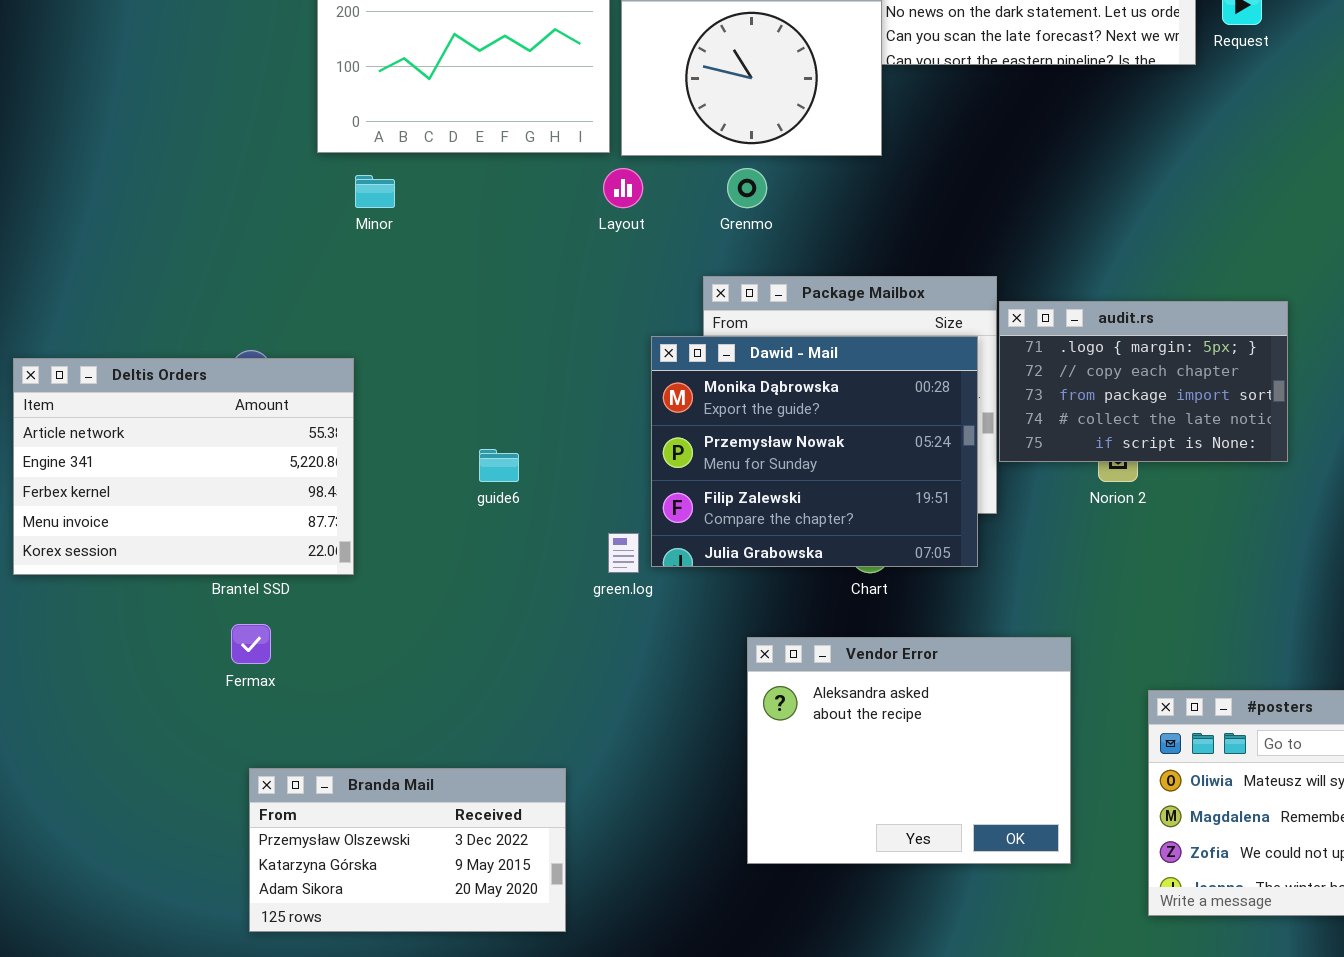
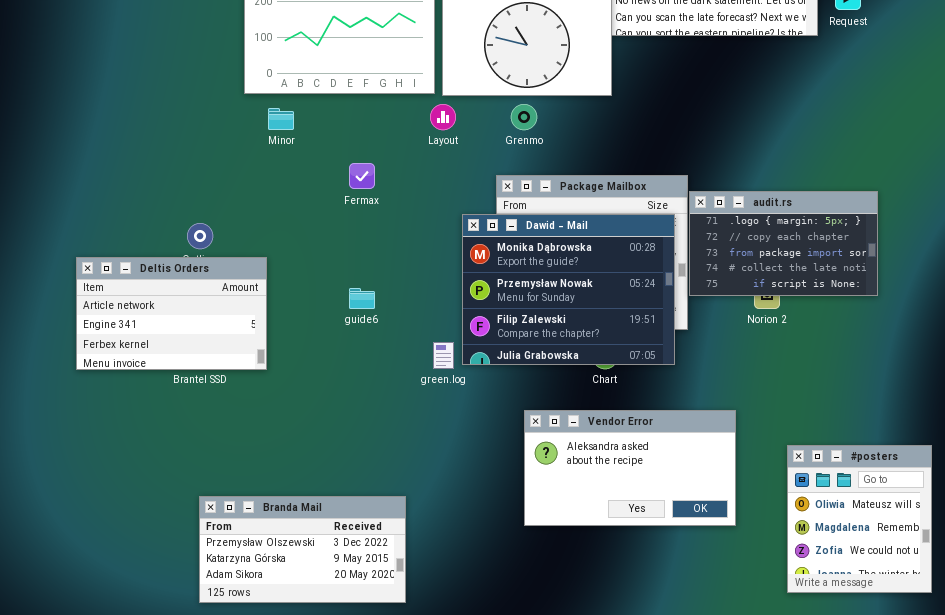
Deltis Orders: [13,358,354,575] -> [76,257,267,370], resized
Fermax: [231,624,271,664] -> [349,163,375,189], moved
Vendor Error: [747,637,1071,864] -> [524,410,736,526], resized

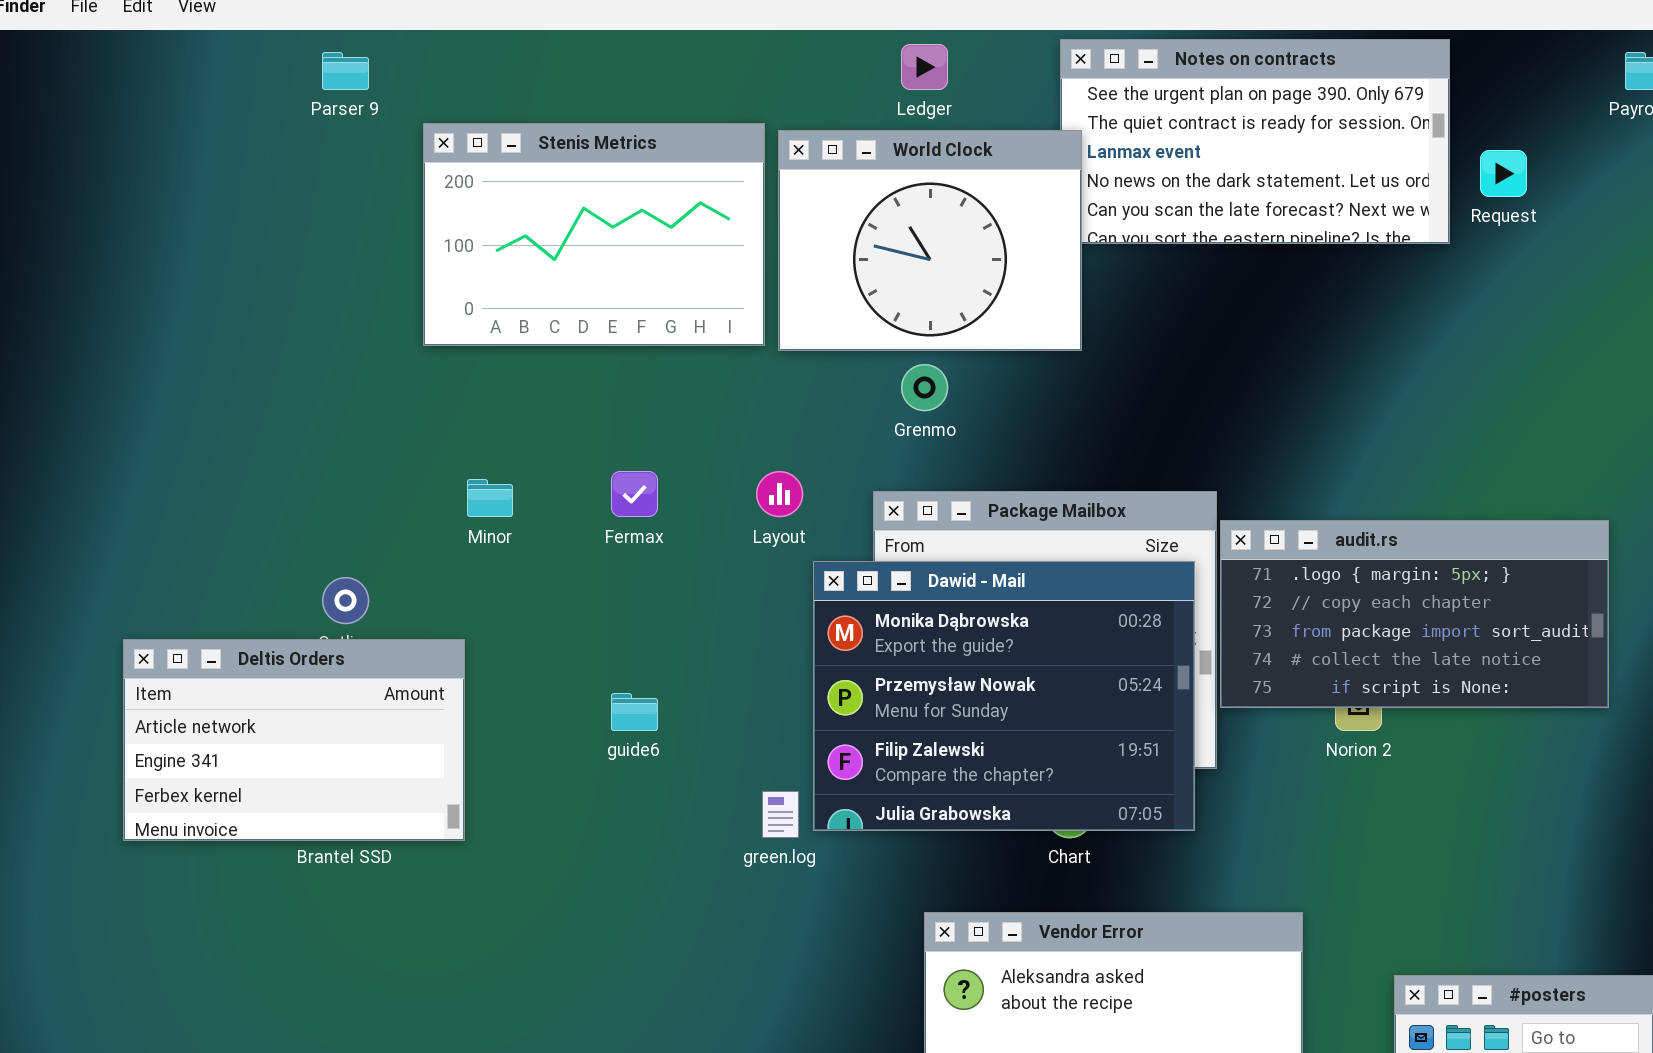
Layout: [430,104,456,130] -> [756,471,803,517], moved
Minor: [268,108,294,130] -> [467,479,513,517], moved
audit.rs: [689,191,878,296] -> [1220,520,1609,708], resized

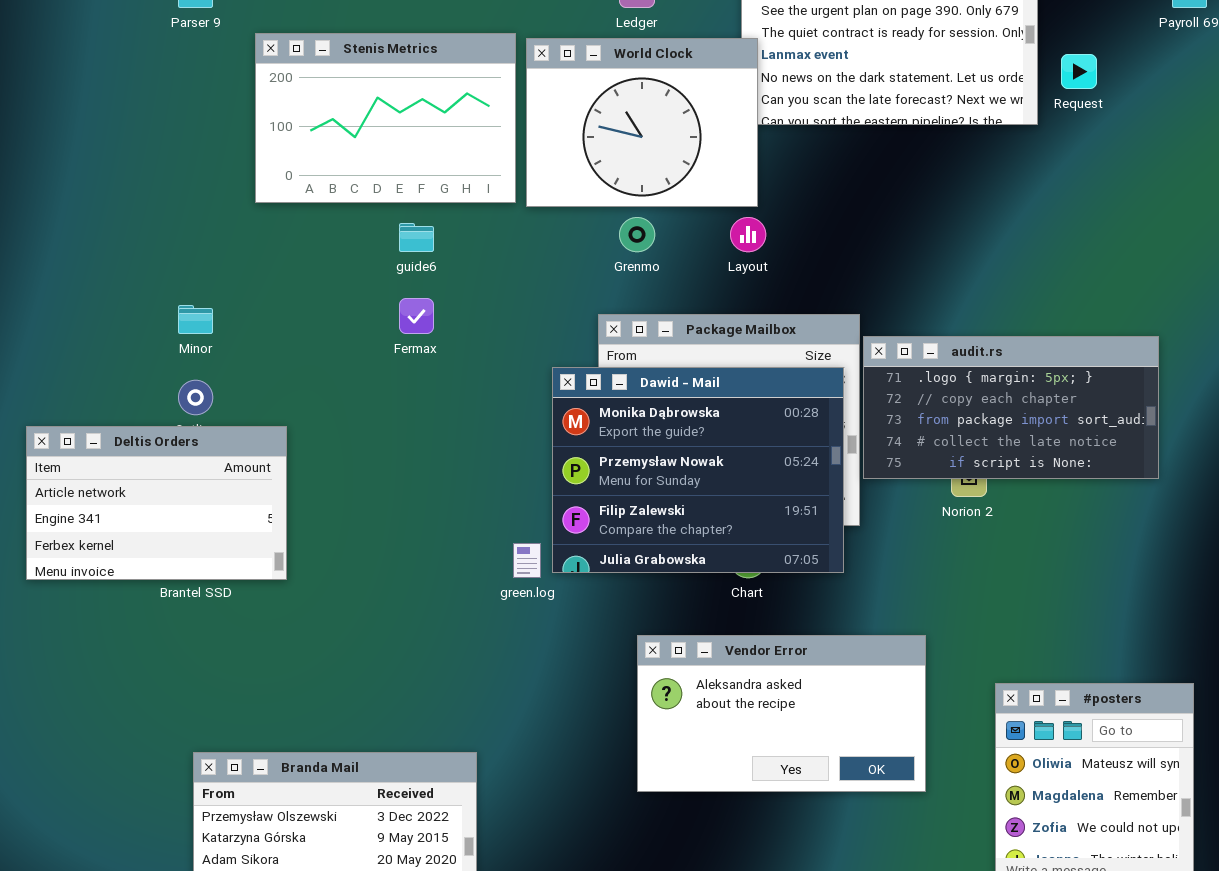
Layout: [756,471,803,517] -> [730,217,766,252], moved
Minor: [467,479,513,517] -> [178,305,213,334], moved
guide6: [611,693,658,731] -> [399,223,434,252], moved

